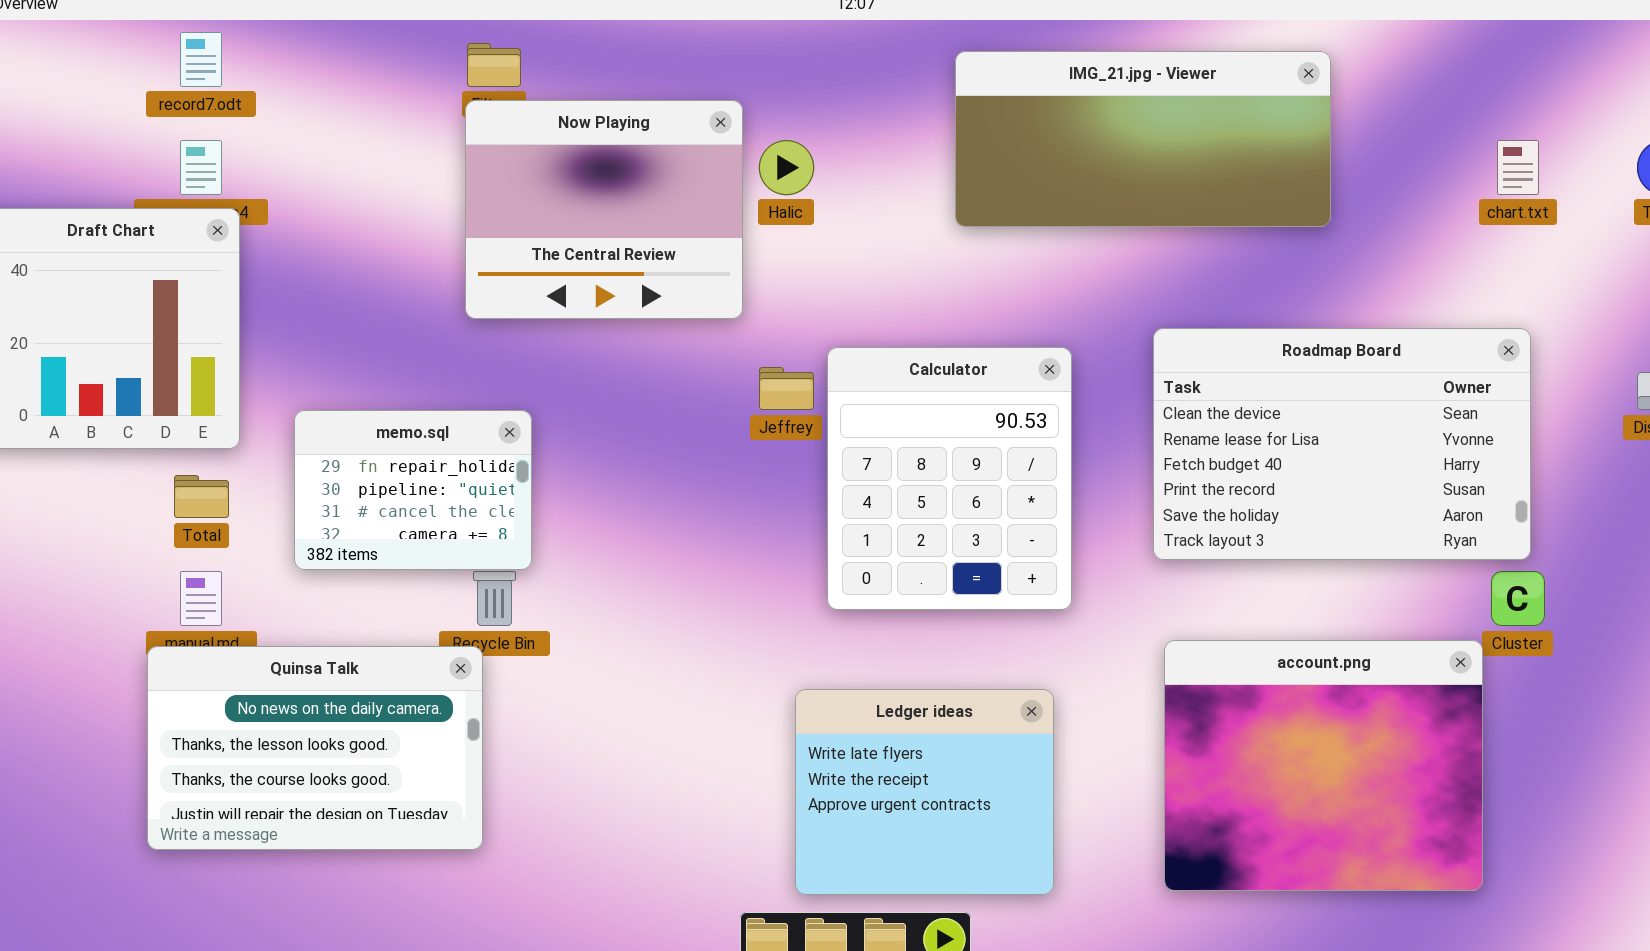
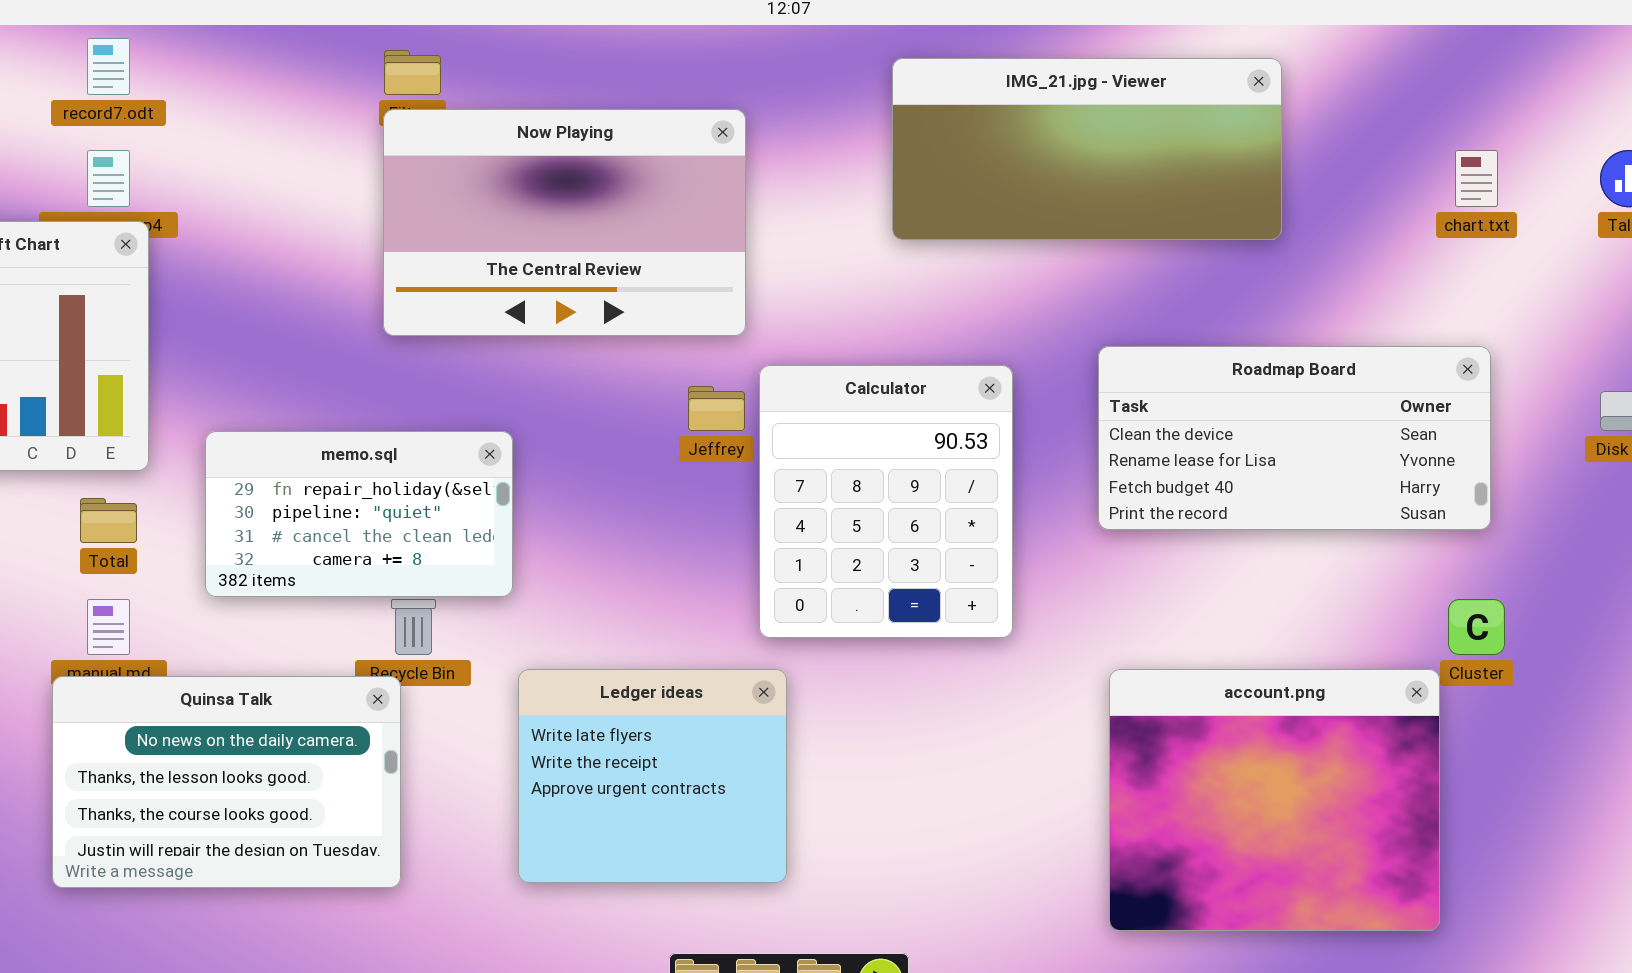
Now Playing: [465,100,743,319] -> [383,109,746,336], resized
Roadmap Board: [1153,328,1531,560] -> [1098,346,1491,530], resized
memo.sql: [294,410,532,570] -> [205,431,513,597], resized
Ledger ideas: [795,689,1054,895] -> [518,669,787,883], moved

